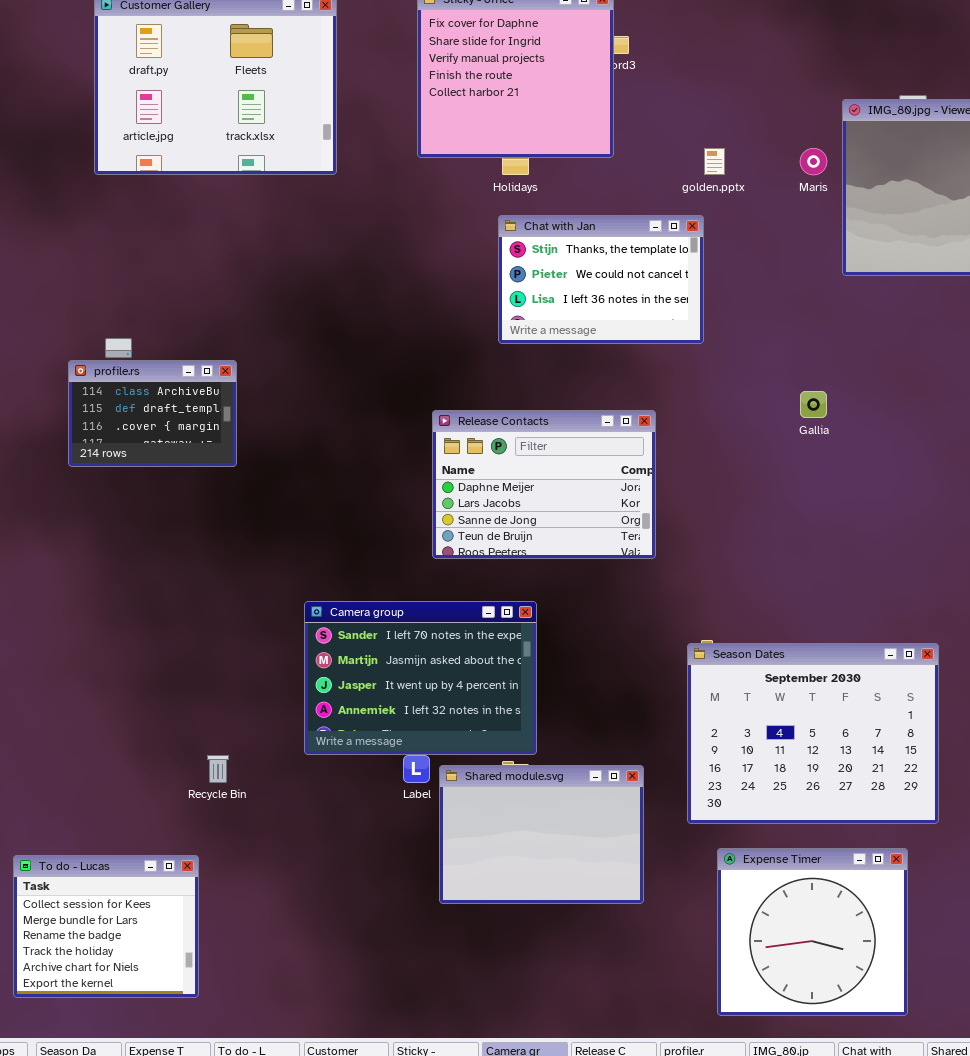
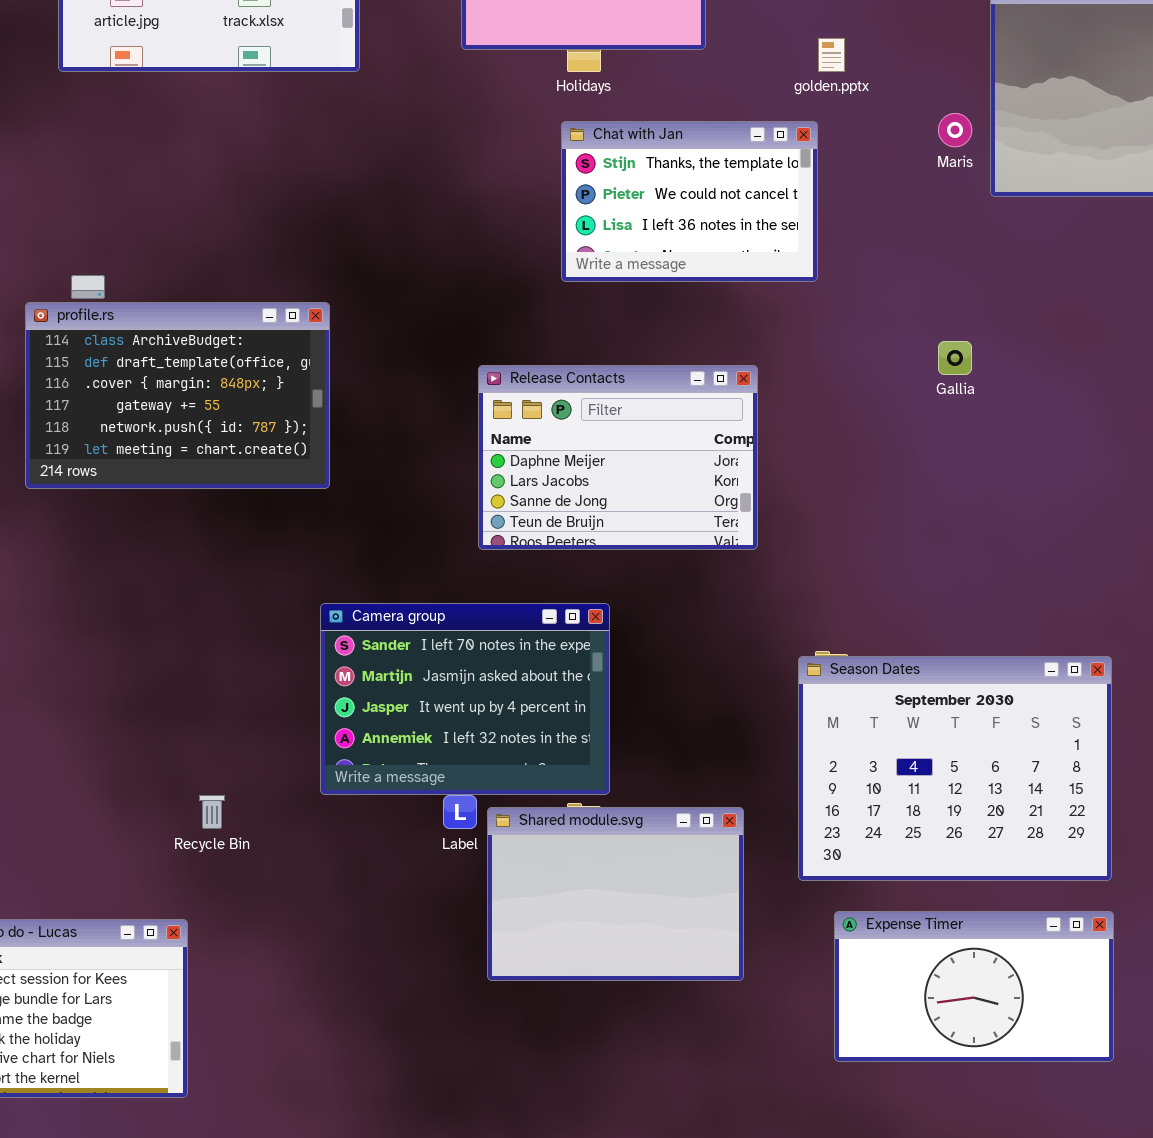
Maris: [800,148,827,175] -> [938,113,972,147], moved
profile.rs: [68,360,237,467] -> [25,302,330,489], resized
Expense Timer: [717,848,908,1016] -> [834,911,1114,1062], resized

